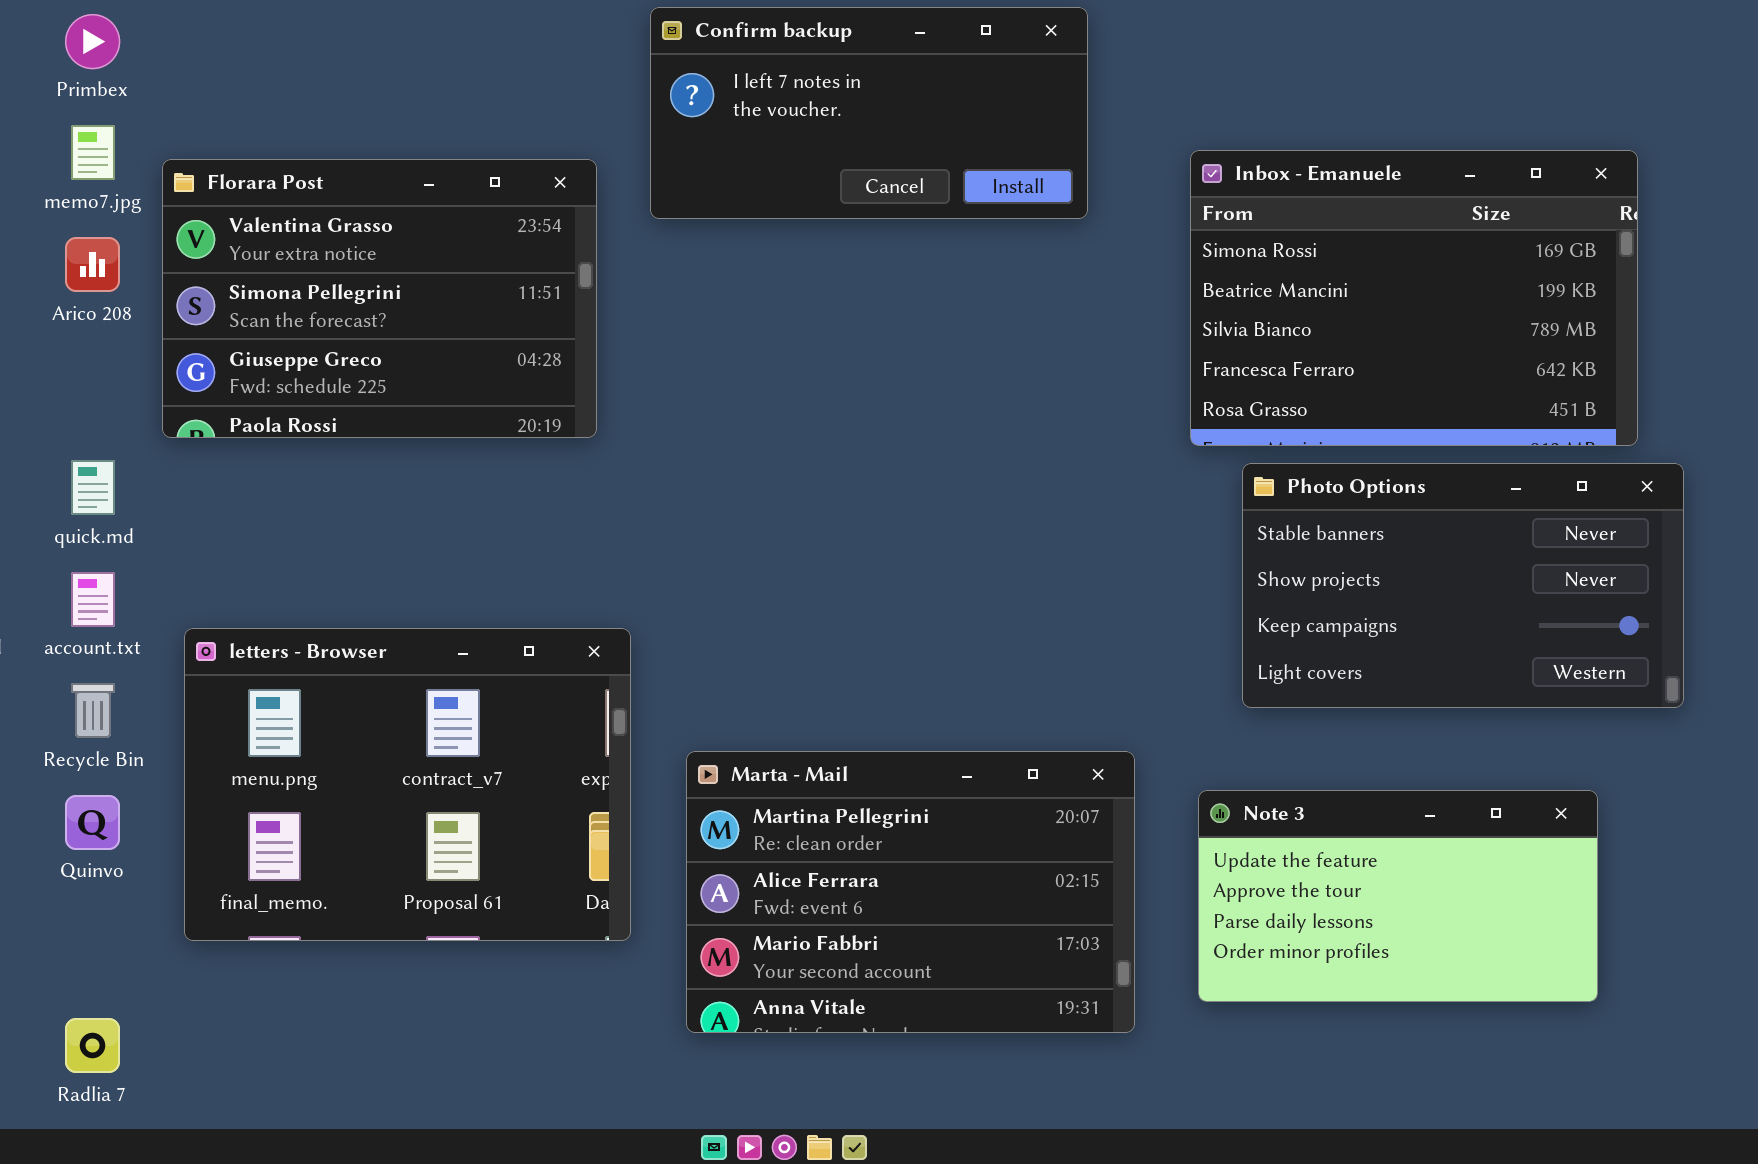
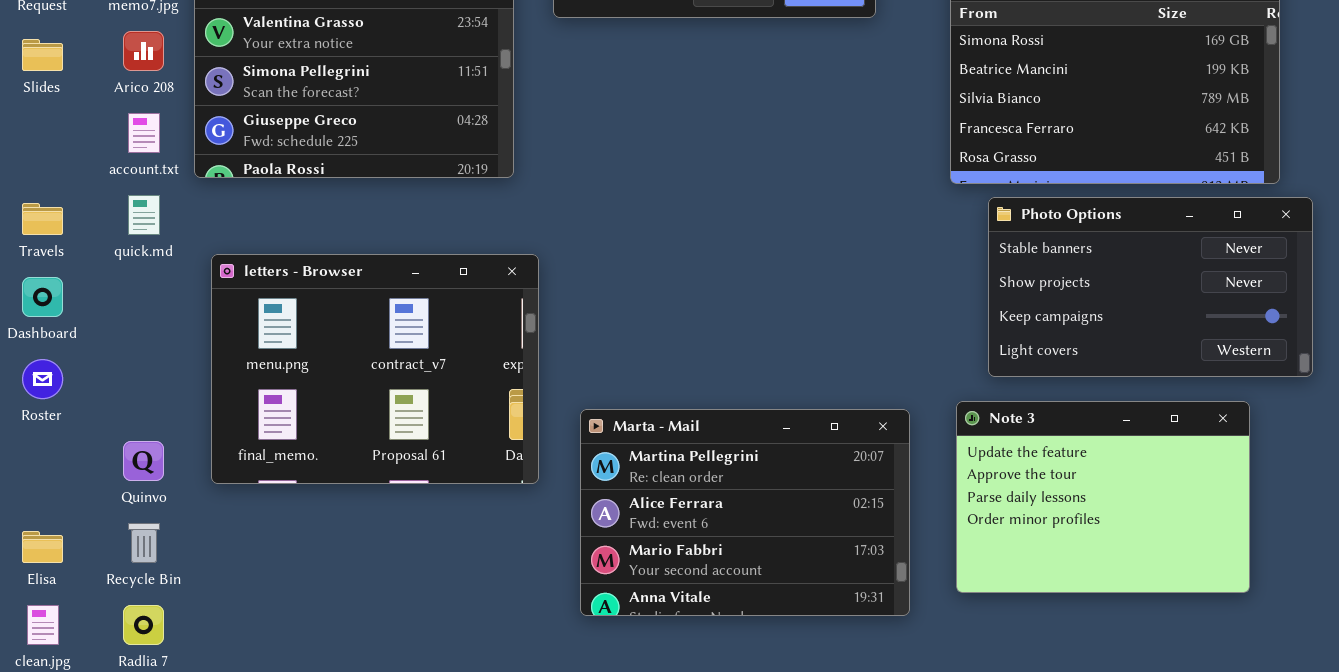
account.txt: [71,572,115,627] -> [128,113,160,153], moved
letters - Browser: [184,628,631,941] -> [211,254,539,484], moved
Recycle Bin: [71,683,115,738] -> [128,523,160,563], moved
Note 3: [1198,790,1598,1002] -> [956,401,1250,593], resized

